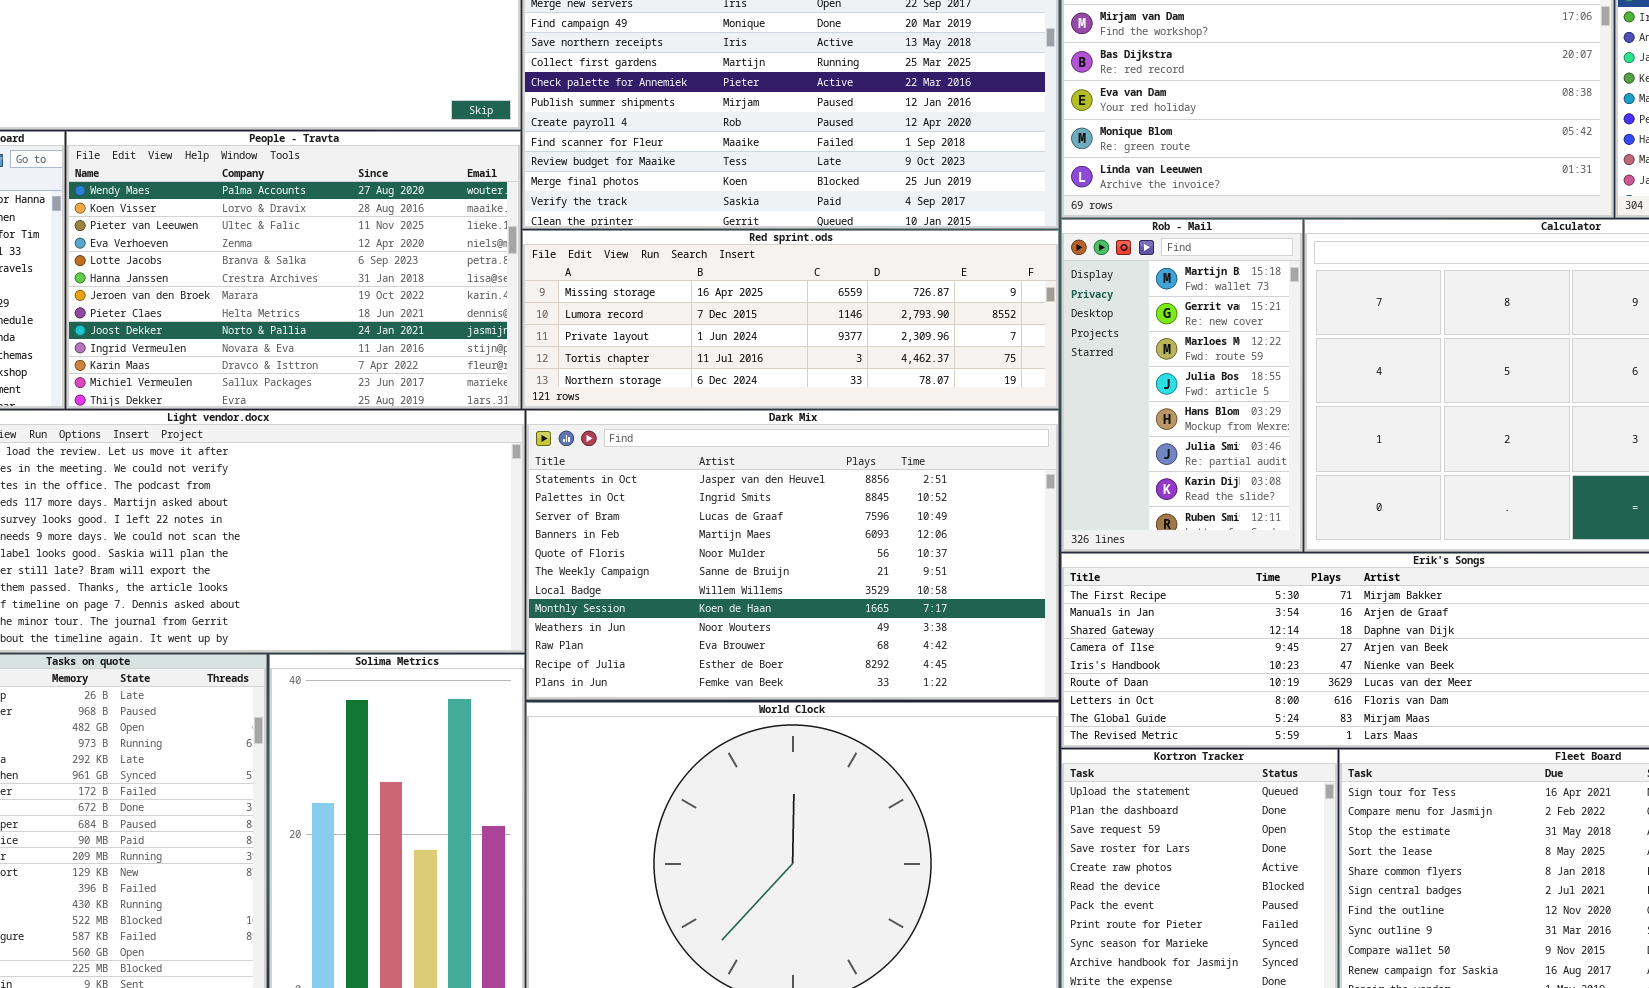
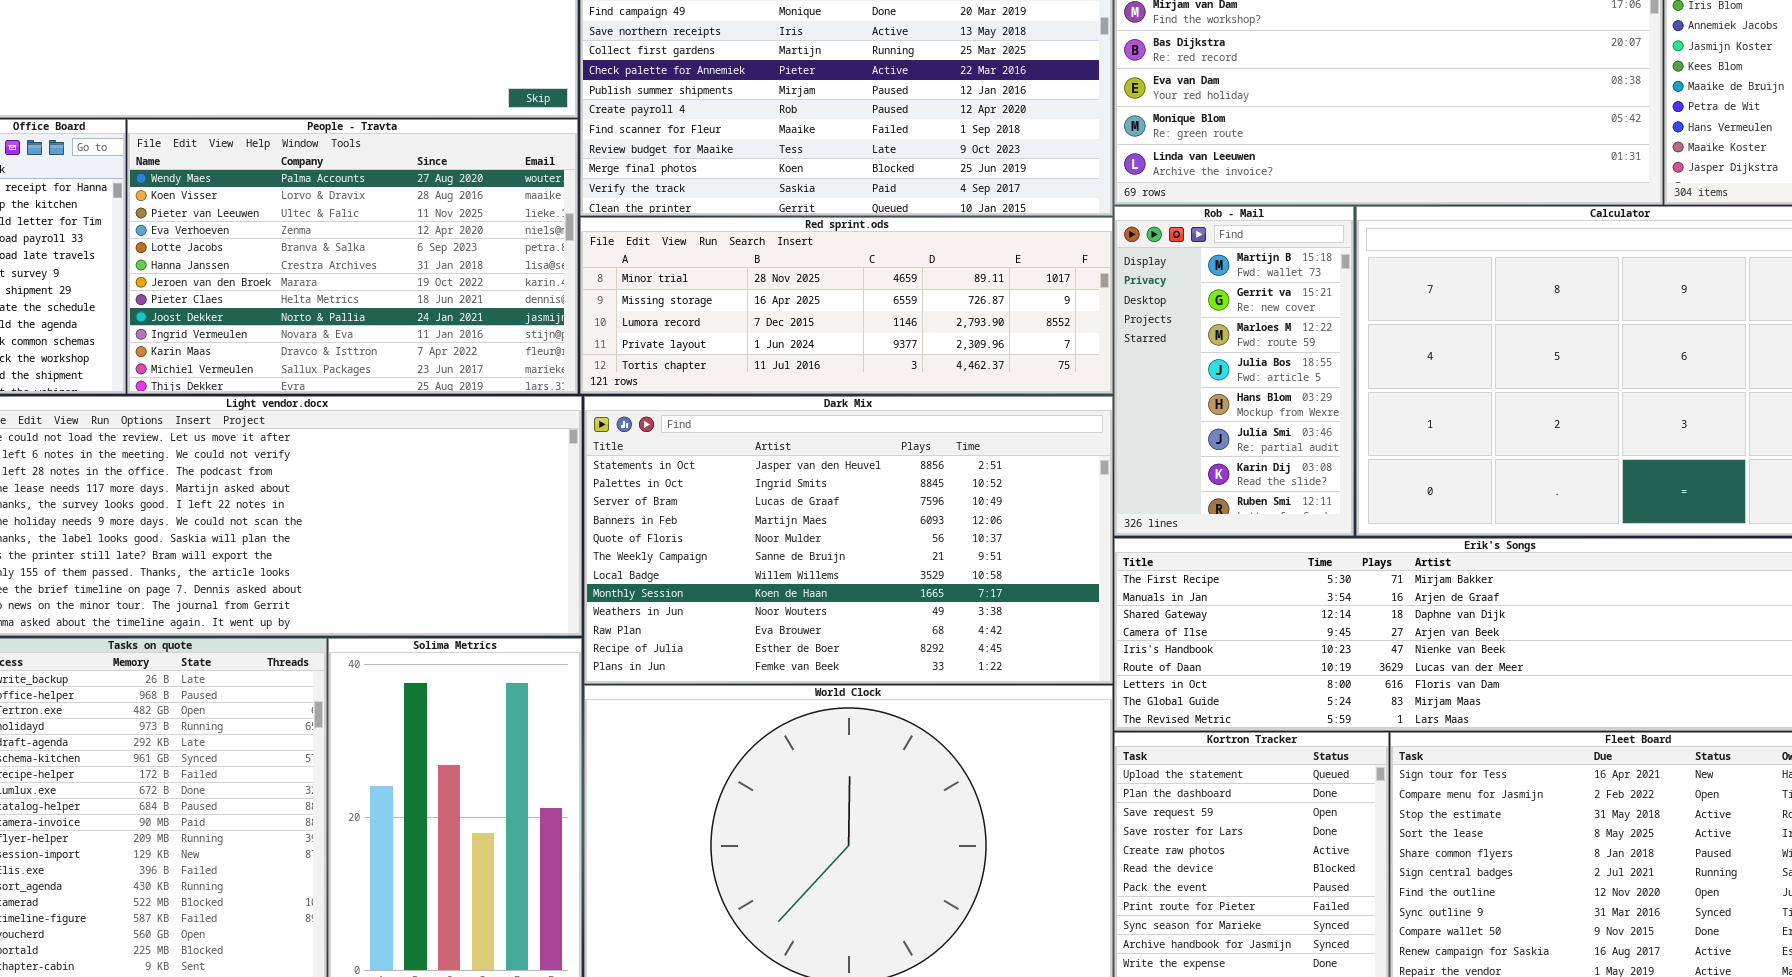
Red sprint.ods: [522,230,1059,409] -> [580,217,1113,394], scrolled up 1 row

